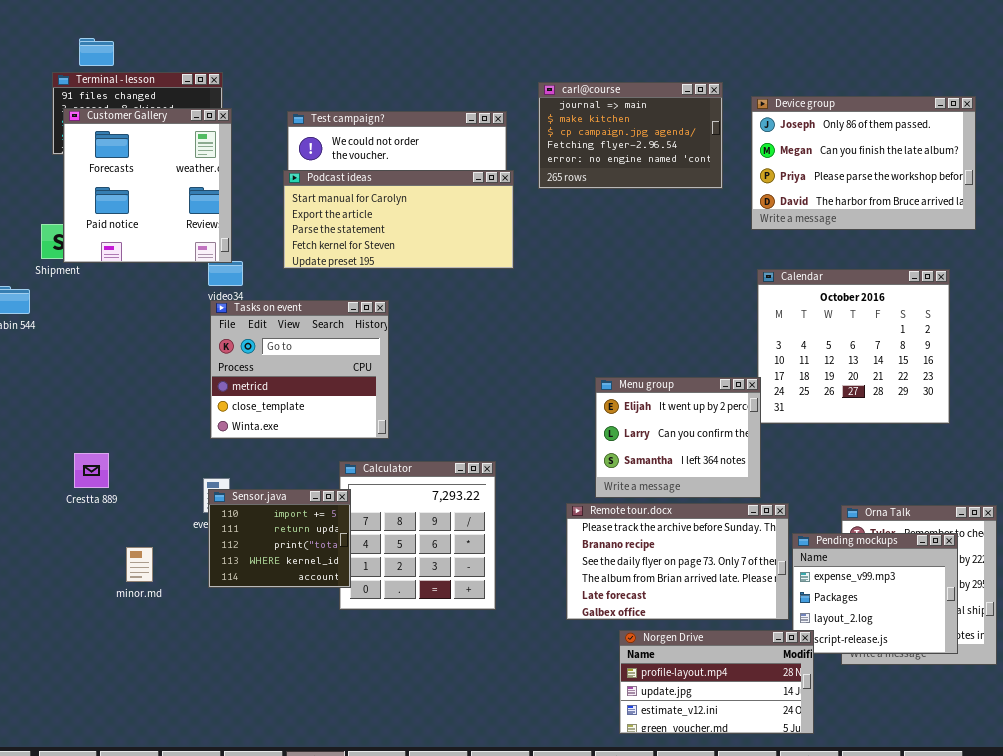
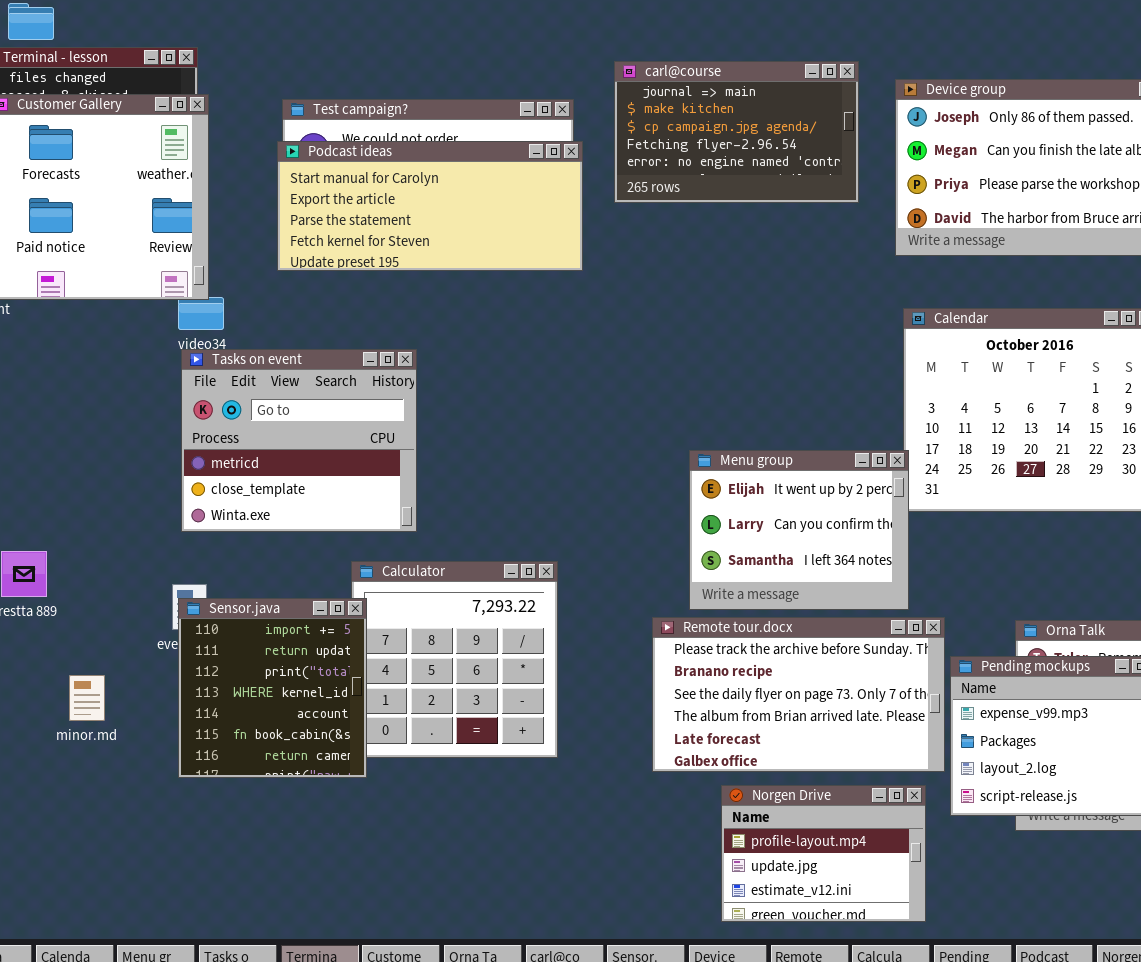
Podcast ideas: [283,170,514,269] -> [277,141,583,271], moved
Sensor.java: [208,489,351,588] -> [178,598,367,778], resized
Norgen Drive: [619,630,814,734] -> [721,785,926,922], resized

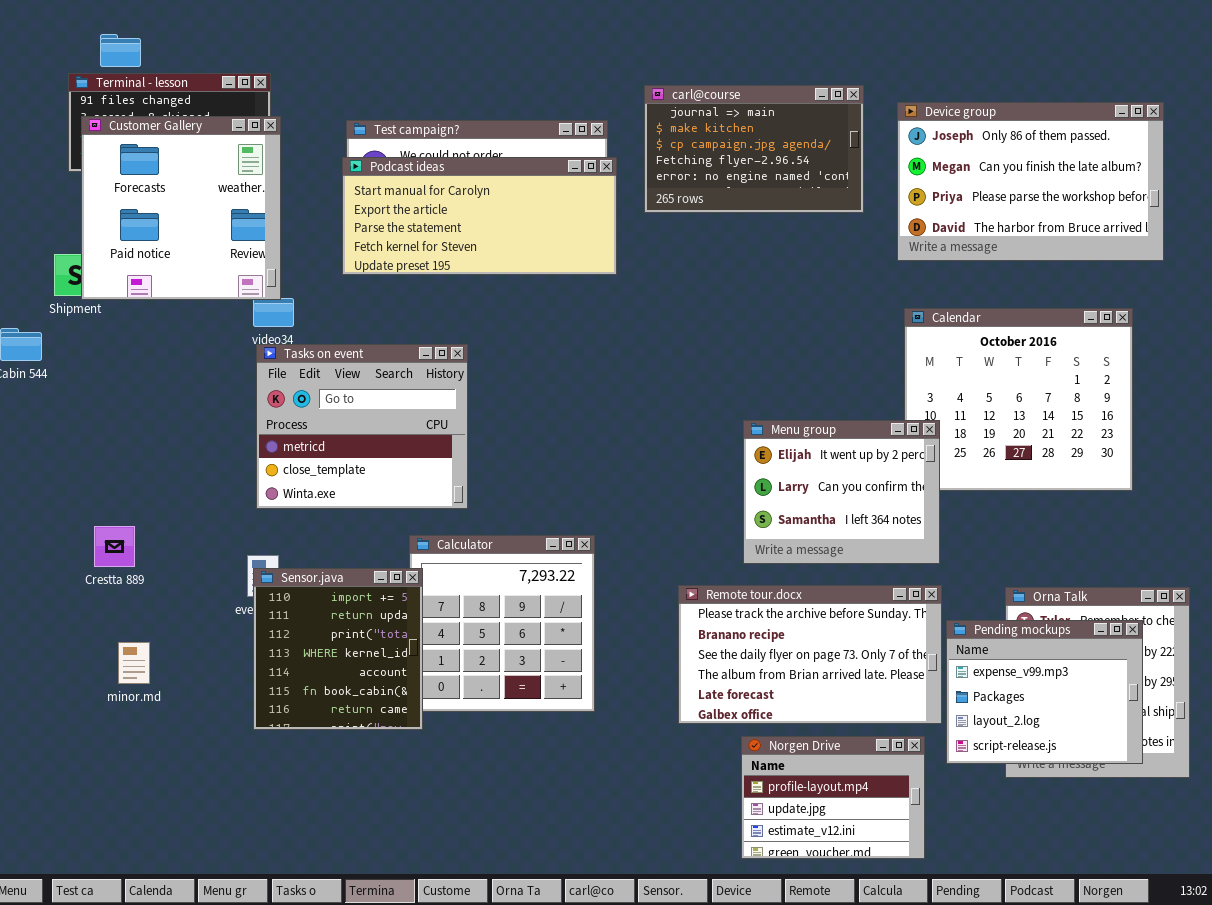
Menu group: [689,450,909,610] -> [743,420,940,564], moved
minor.md: [69,675,105,721] -> [118,642,150,684], moved

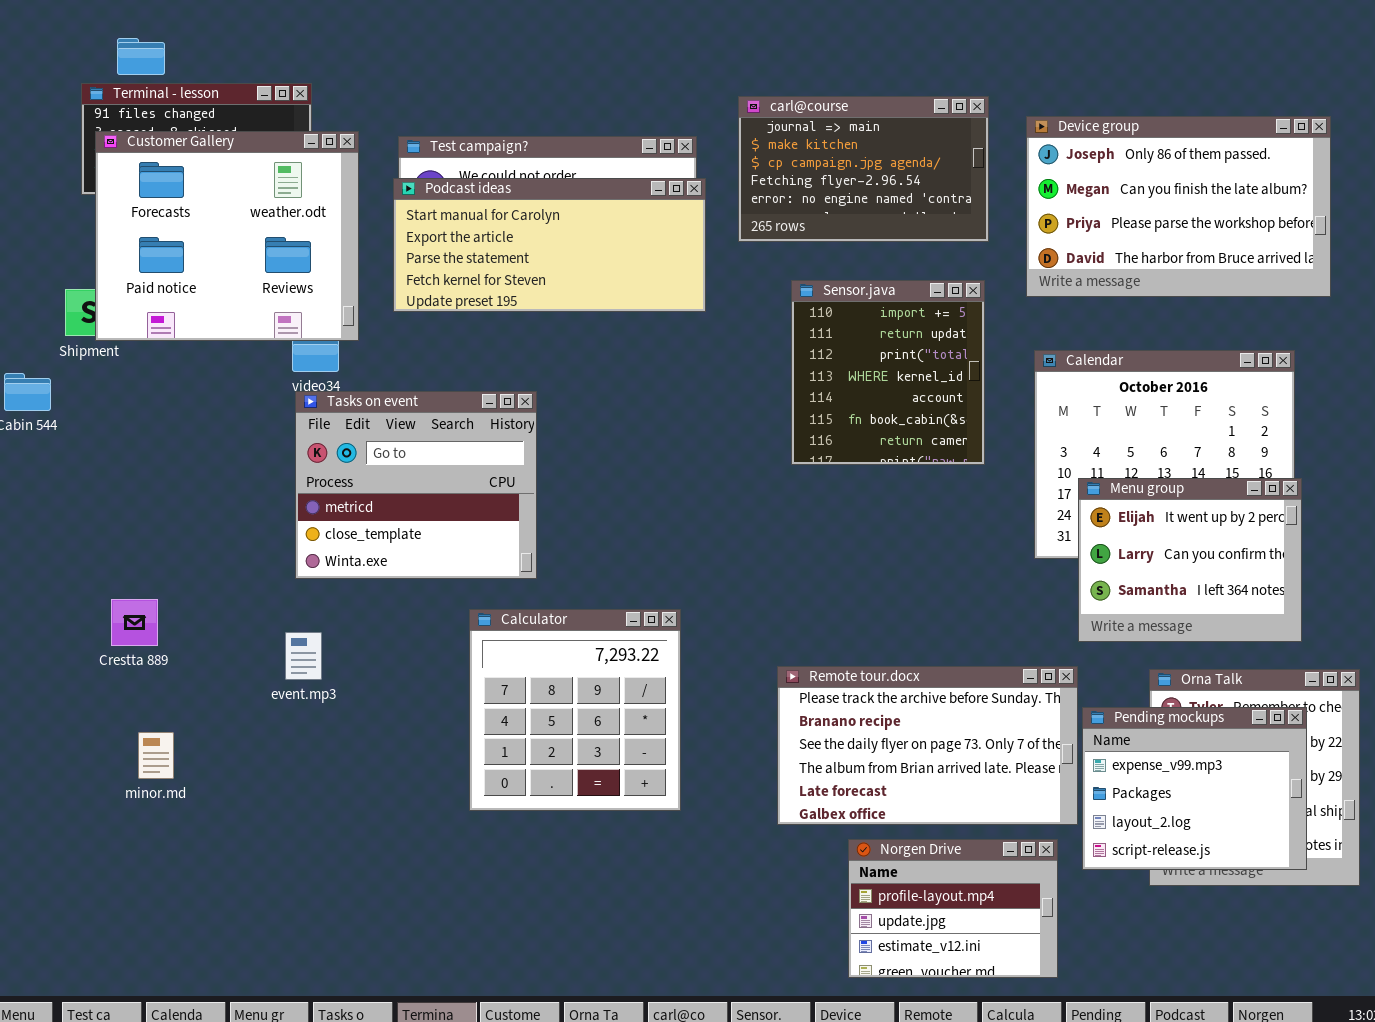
Customer Gallery: [81,116,281,300] -> [95,131,359,341], resized
Menu group: [743,420,940,564] -> [1078,478,1302,642], moved
Sensor.java: [253,568,423,730] -> [791,280,985,465], moved

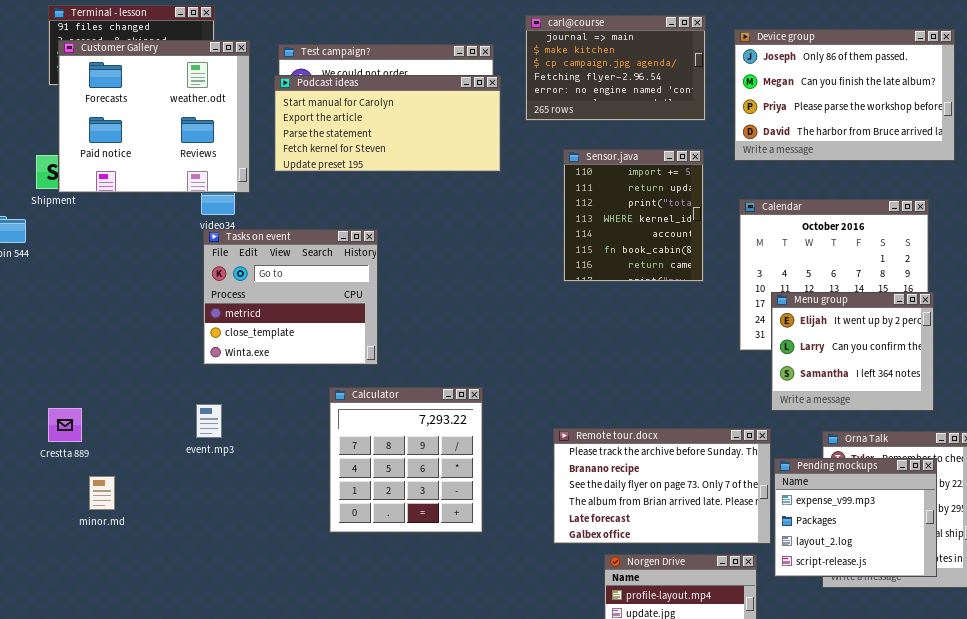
Crestta 889: [111,599,158,646] -> [48,408,82,442], moved

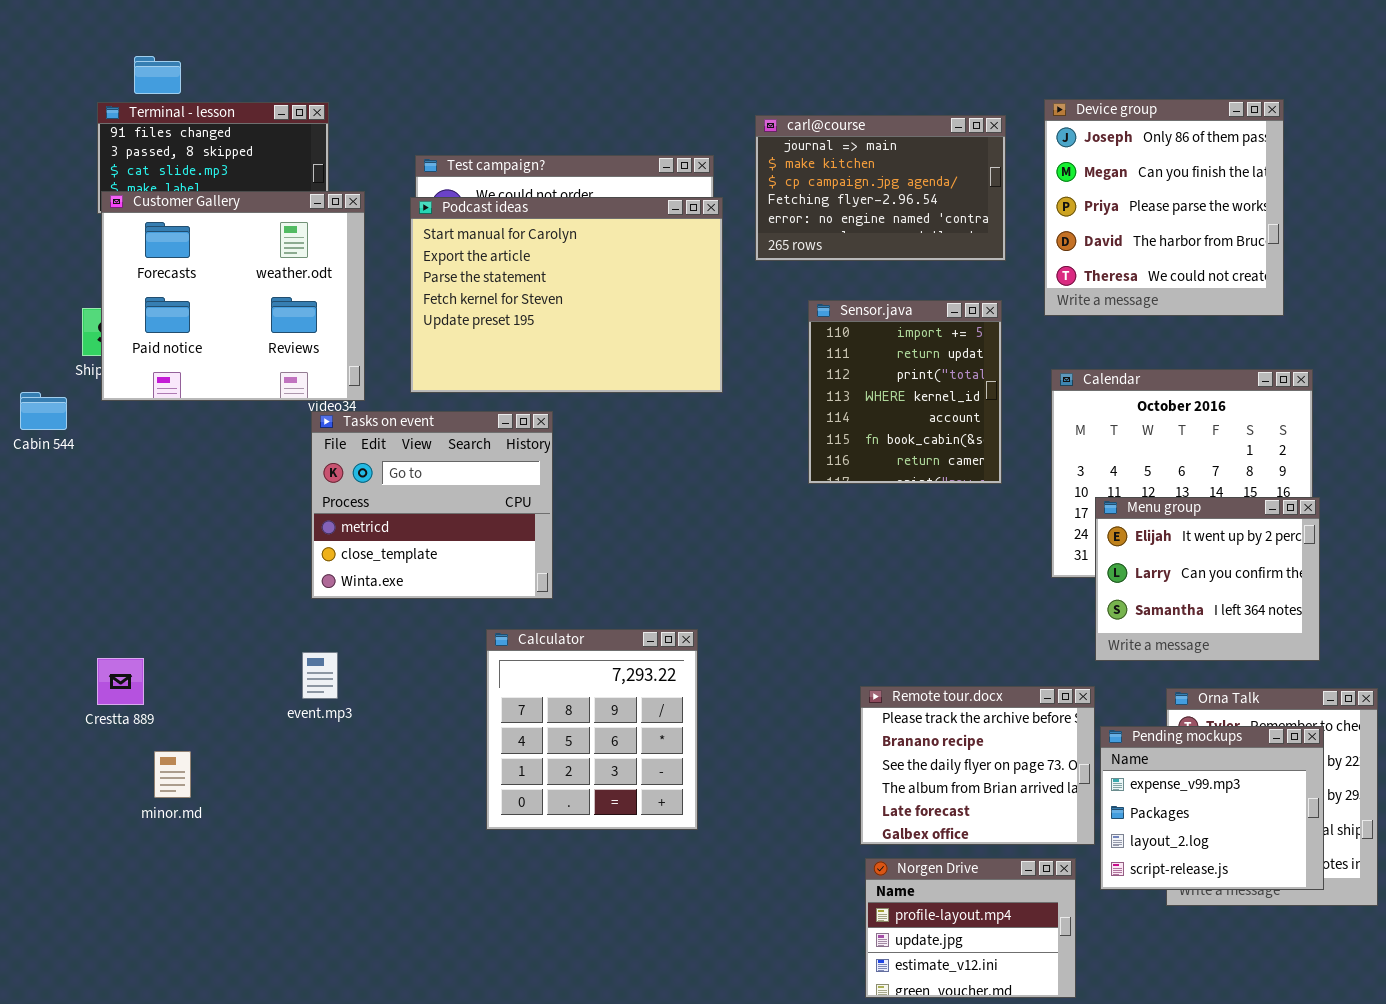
Device group: [734,29,955,161] -> [1044,99,1284,316], resized
Customer Gallery: [58,40,250,193] -> [101,191,365,401], moved
Podcast ideas: [274,75,501,172] -> [410,197,723,393], resized
Remote tour.docx: [553,428,771,544] -> [860,686,1095,845], resized

